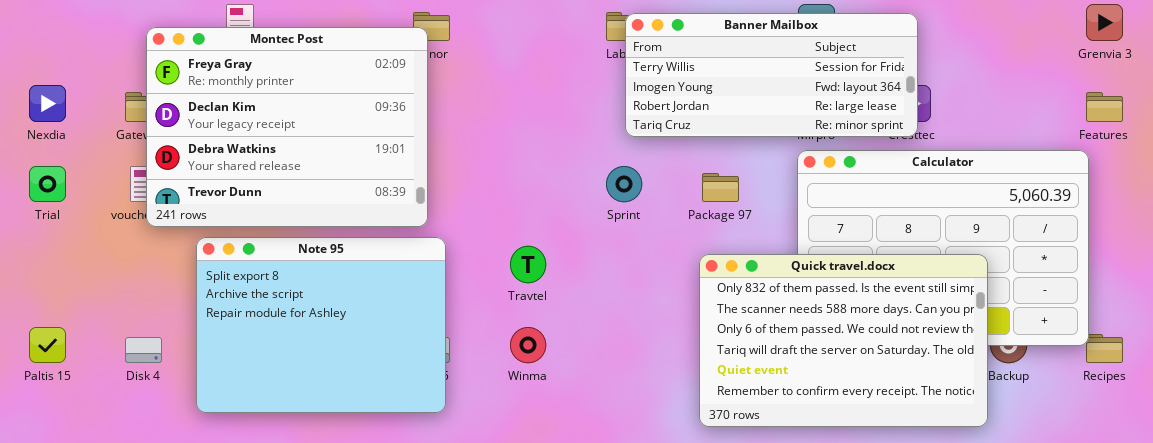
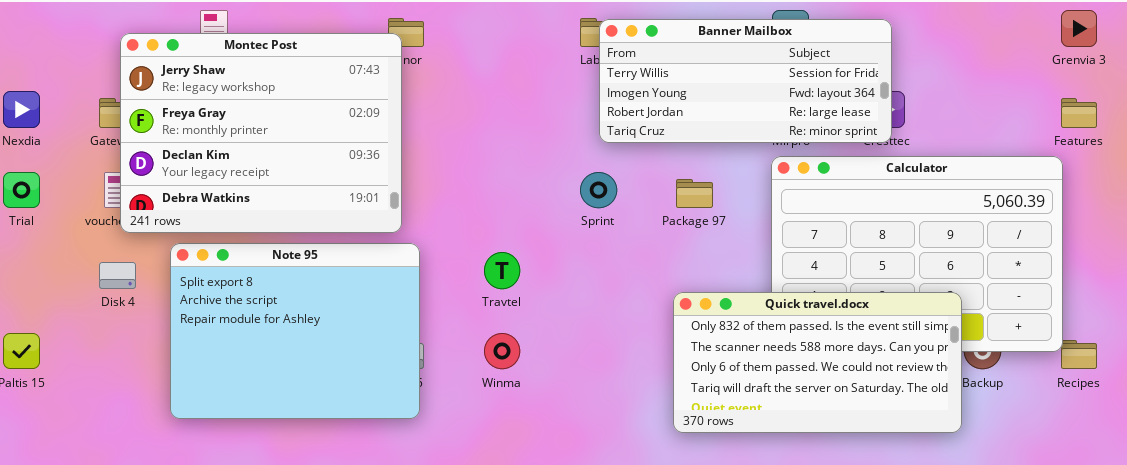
Montec Post: [146,27,428,227] -> [120,33,402,233], scrolled up 1 row
Quick travel.docx: [699,254,988,427] -> [673,292,962,433], resized
Disk 4: [125,337,162,363] -> [99,262,136,289], moved

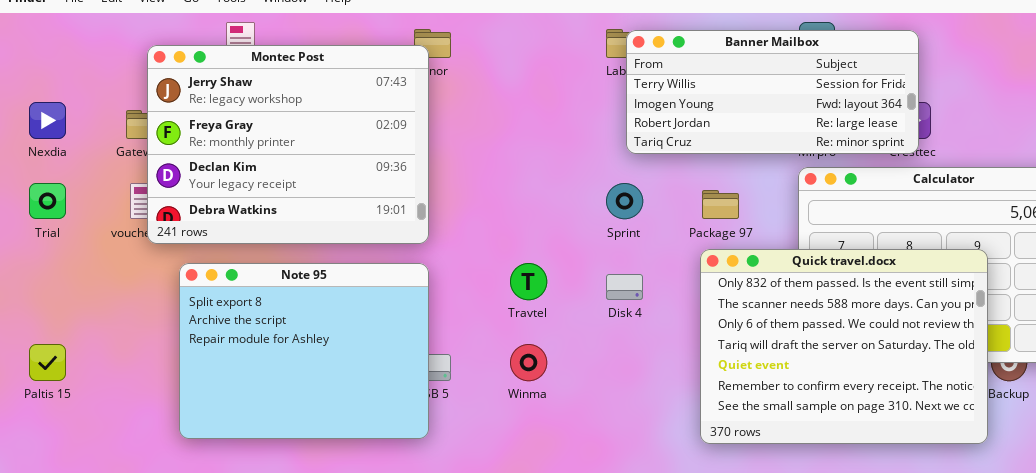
Note 95: [170,243,420,419] -> [179,263,429,439], moved
Disk 4: [99,262,136,289] -> [606,274,643,300], moved
Quick travel.docx: [673,292,962,433] -> [700,249,988,444], resized

